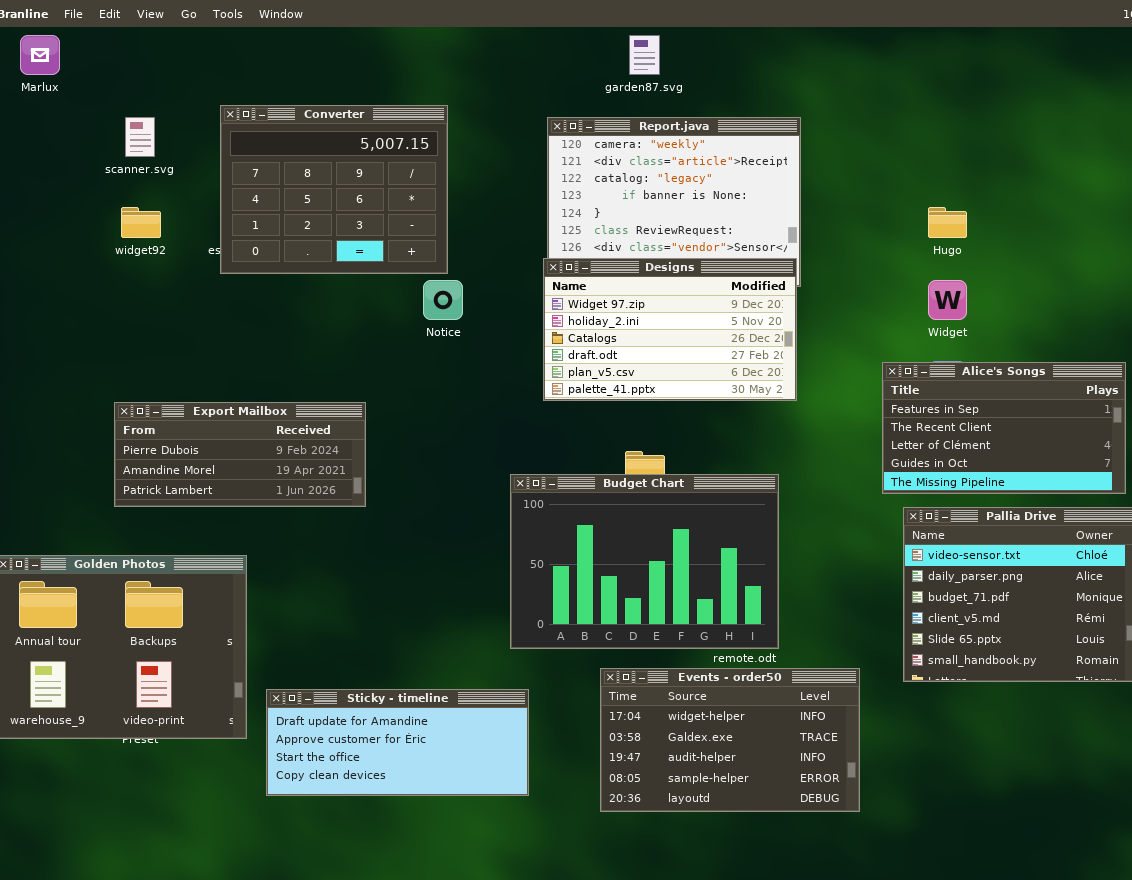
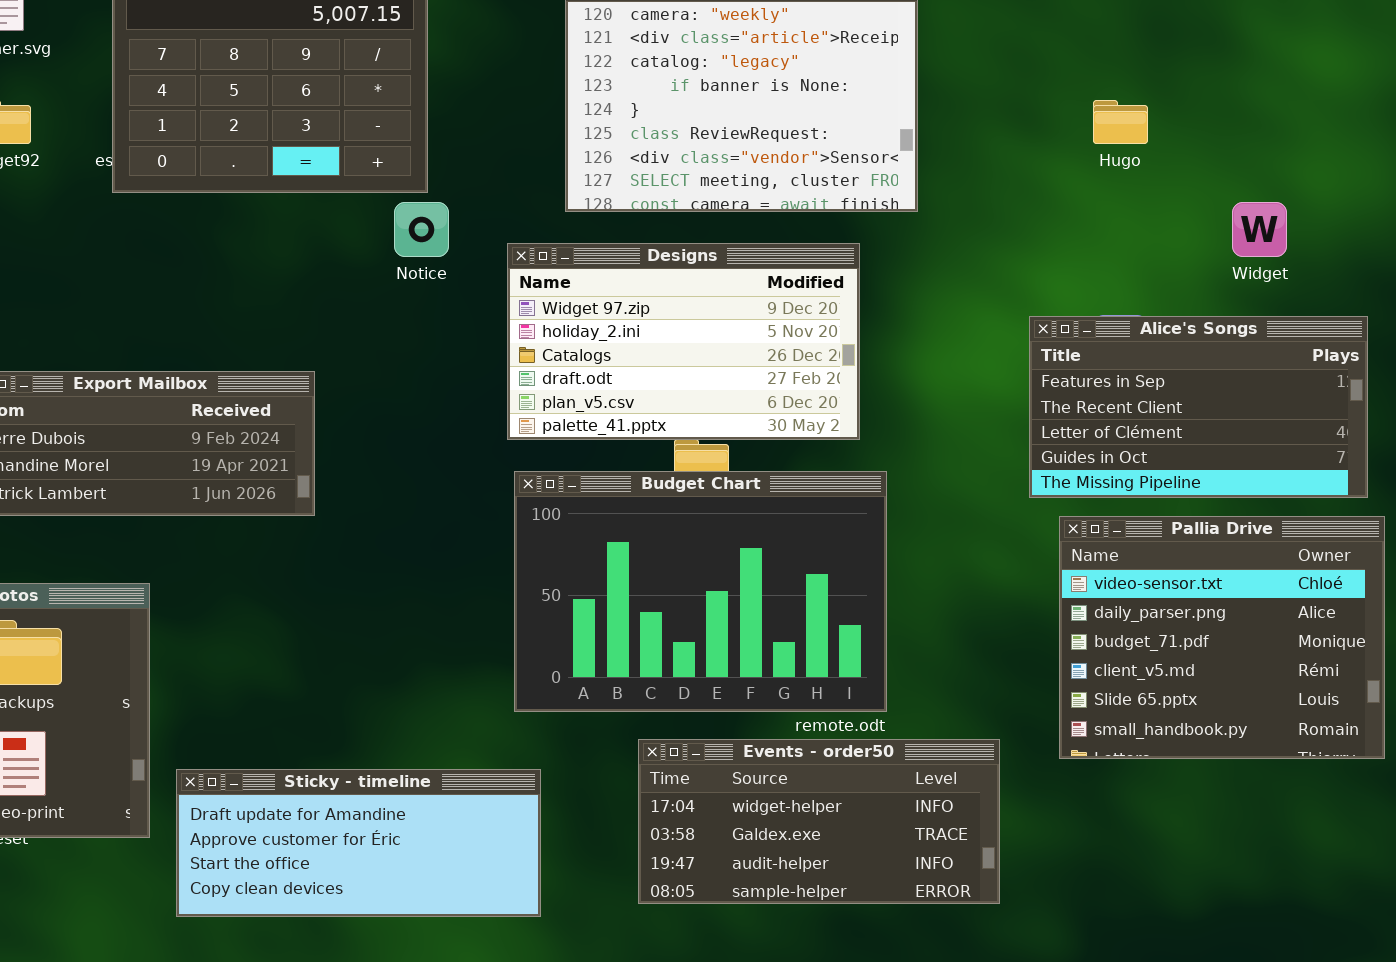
Designs: [543,258,797,401] -> [507,243,860,440], moved
Widget: [928,280,967,320] -> [1232,202,1287,257], moved
Events - order50: [600,668,860,812] -> [638,739,1000,904], resized

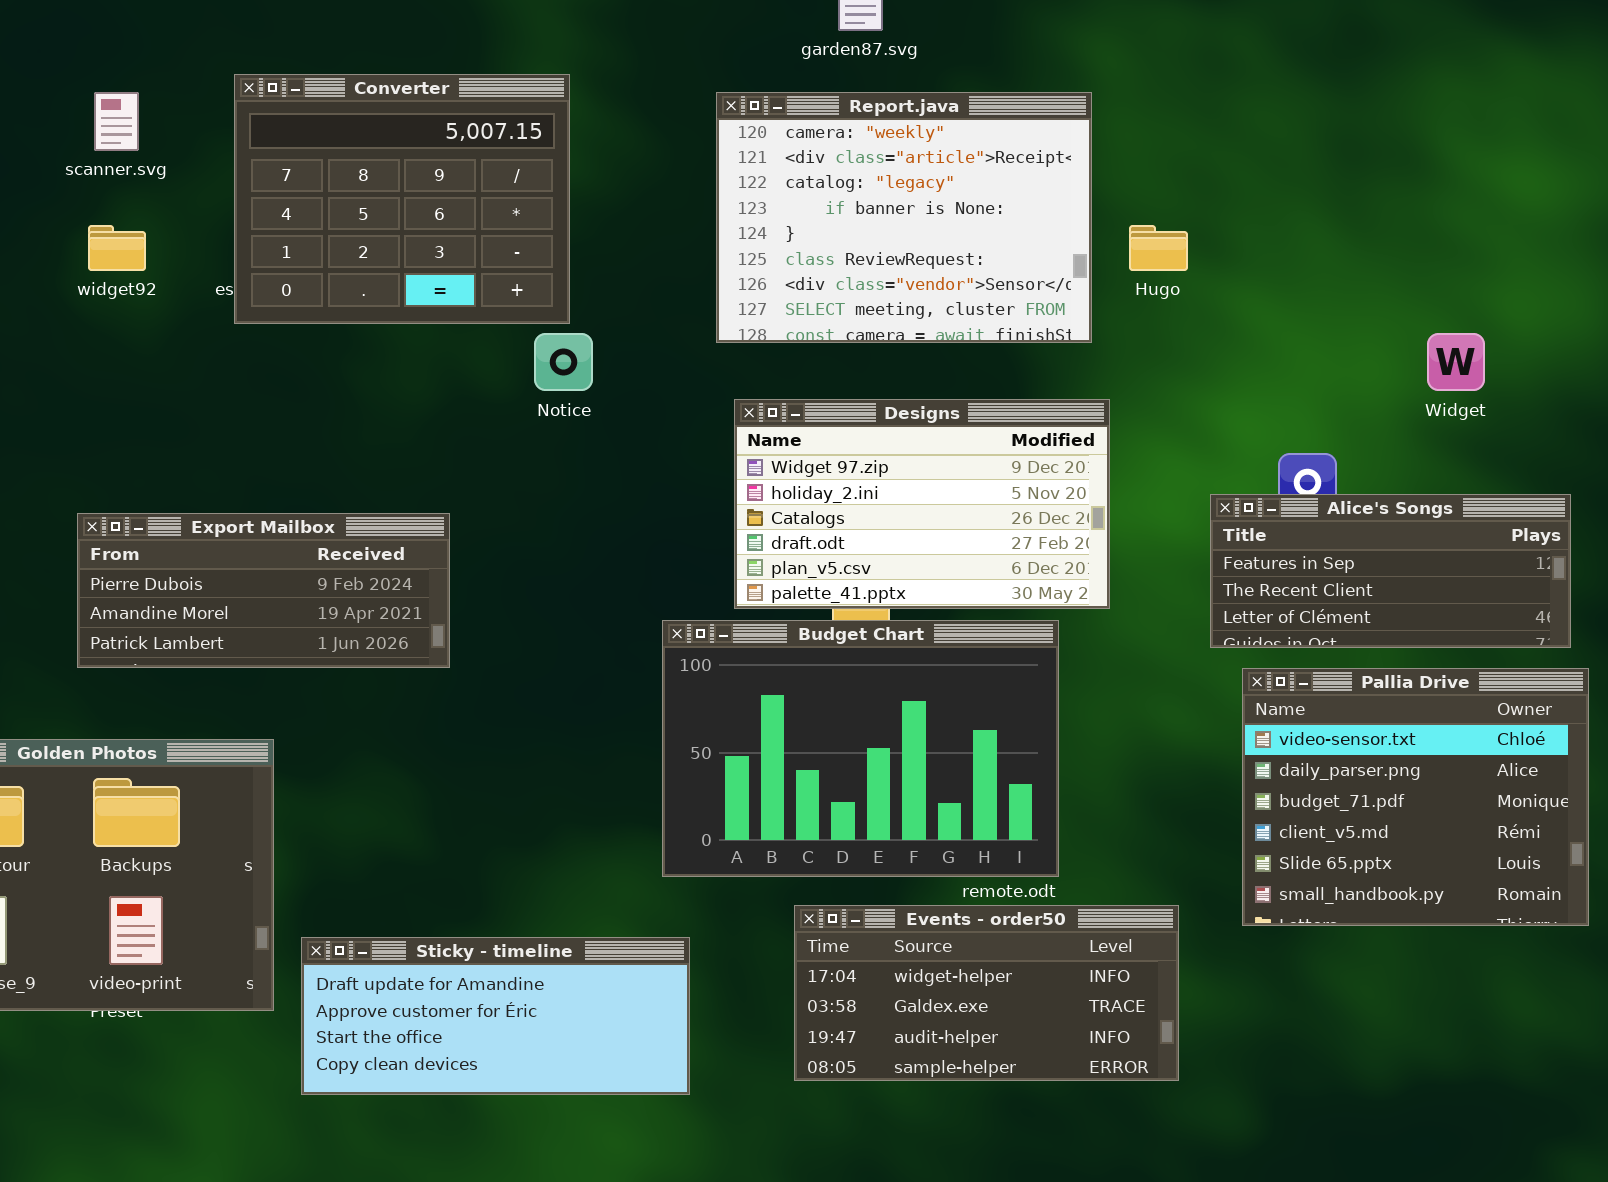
Hugo: [1093,100,1148,144] -> [1129,225,1188,271], moved
Designs: [507,243,860,440] -> [734,399,1110,609], moved
Alice's Songs: [1029,316,1368,498] -> [1210,494,1571,648], resized

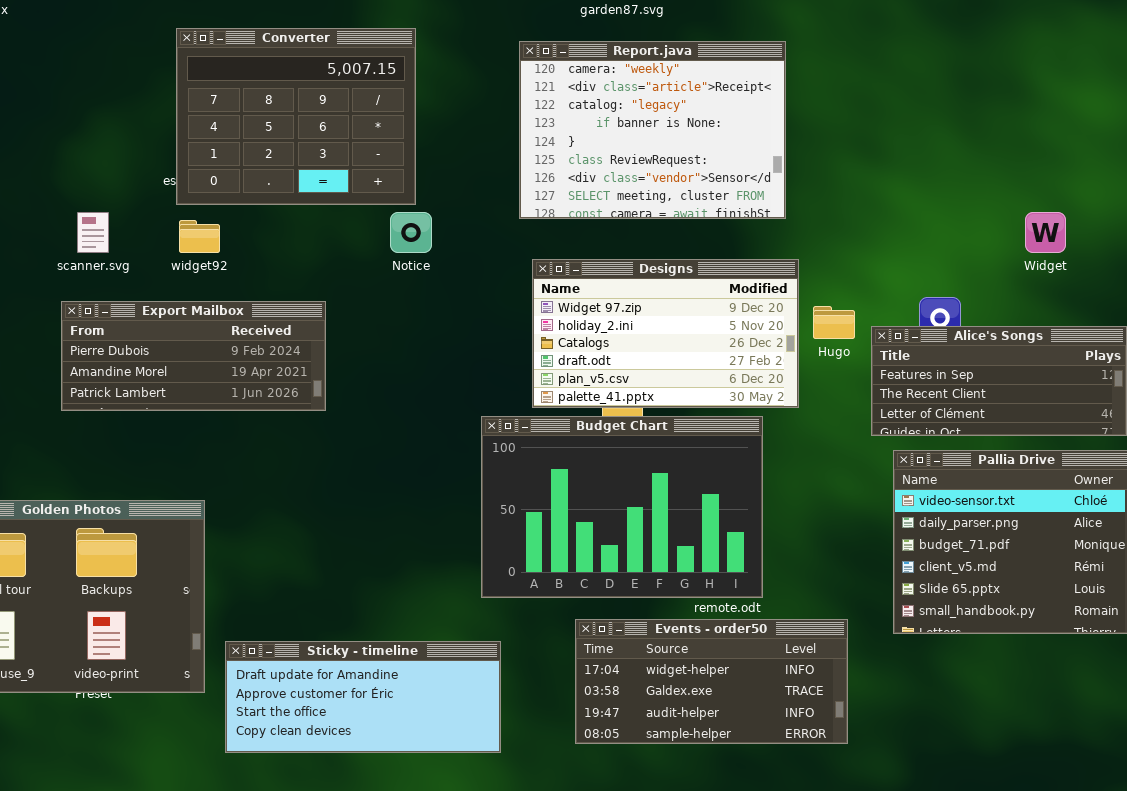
scanner.svg: [94,92,139,151] -> [77,212,109,253], moved
widget92: [88,225,146,271] -> [179,220,220,253], moved
Hugo: [1129,225,1188,271] -> [813,306,855,339], moved
Export Mailbox: [77,513,450,668] -> [61,301,326,411], moved

